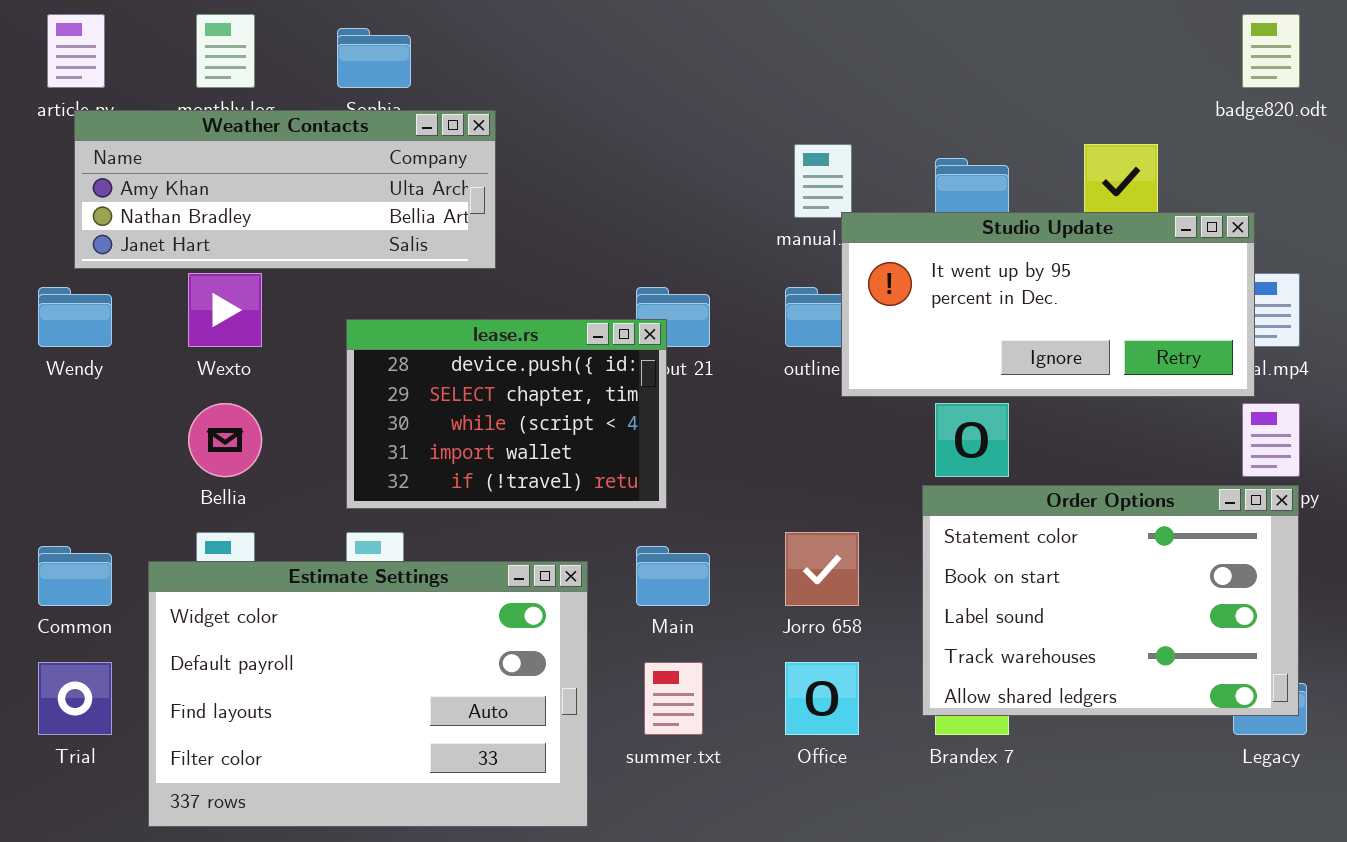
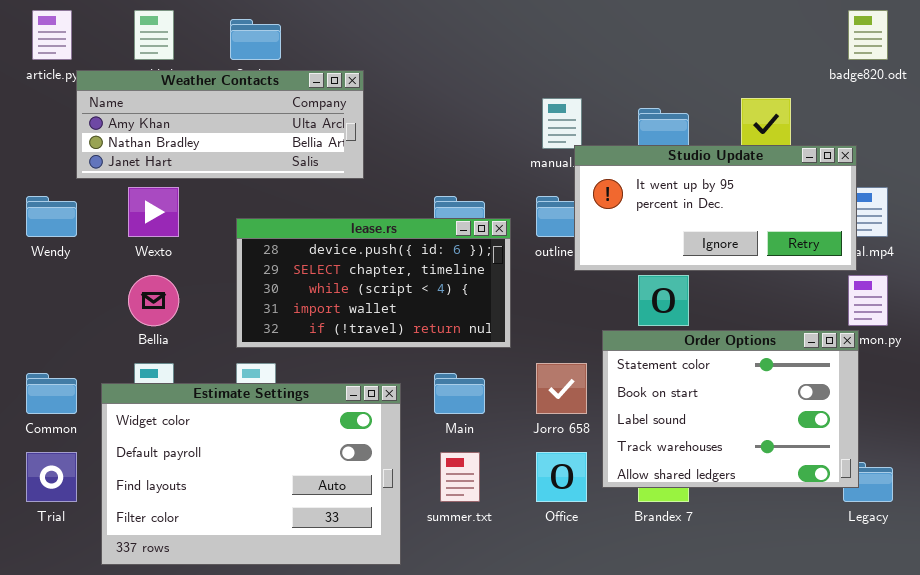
Weather Contacts: [74,110,496,269] -> [76,70,364,179], moved
lease.rs: [346,319,667,509] -> [236,218,511,348], resized
Order Options: [922,485,1299,716] -> [602,330,859,488], moved

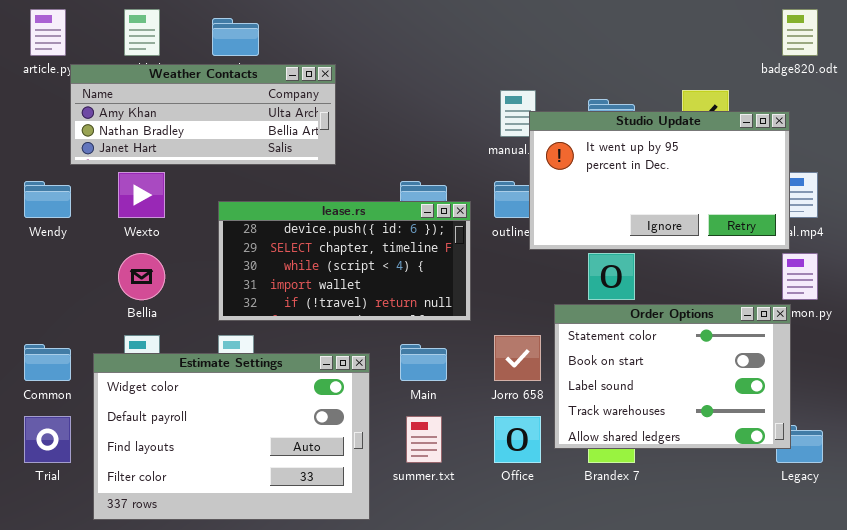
Studio Update: [574,145,857,271] -> [529,111,790,250], resized

